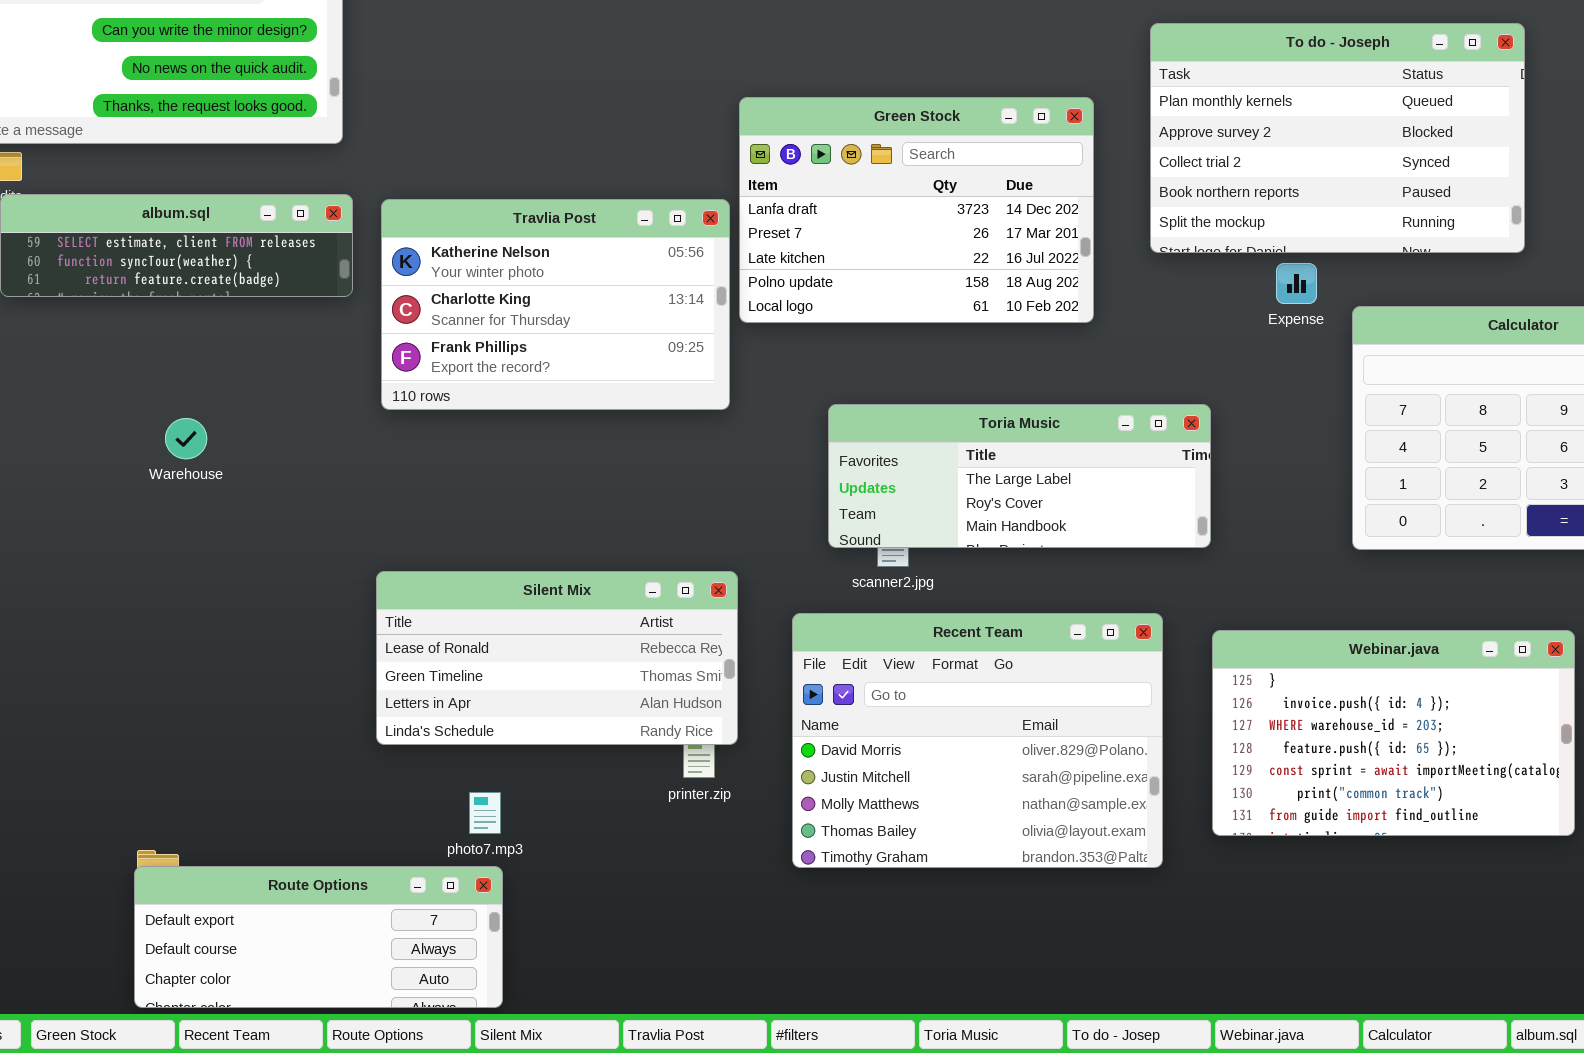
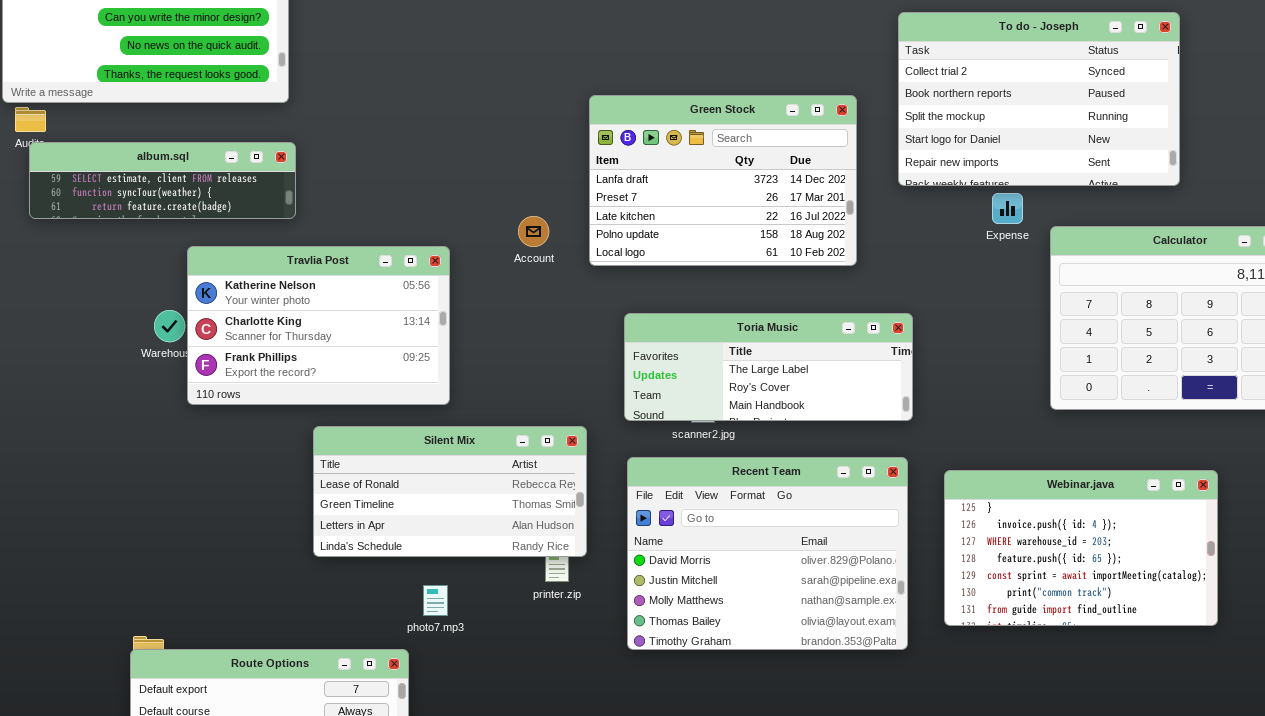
To do - Joseph: [1150,23,1525,253] -> [898,12,1180,186], scrolled down 2 rows
Green Stock: [739,97,1094,323] -> [589,95,857,266], moved
Travlia Post: [381,199,730,410] -> [187,246,450,405], moved
Toria Music: [828,404,1211,548] -> [624,313,913,421], moved
photo7.mp3: [469,792,501,834] -> [423,585,448,616], moved

